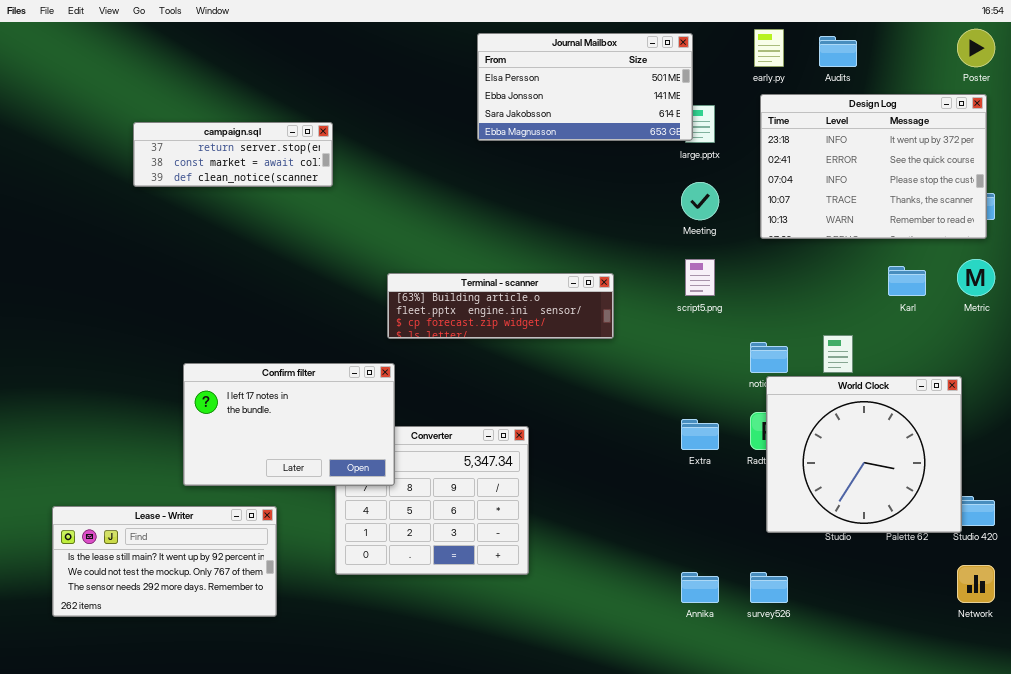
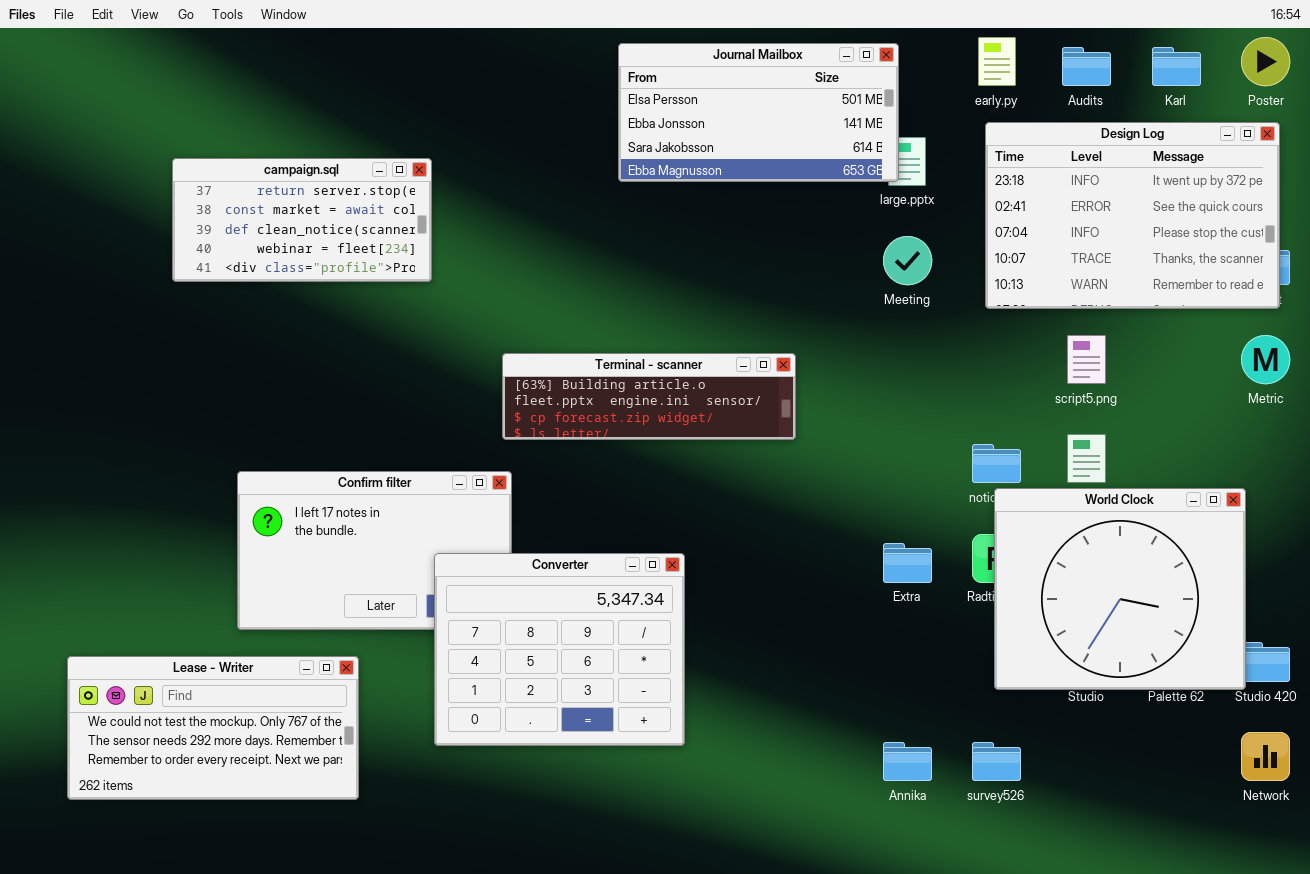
campaign.sql: [133,122,333,187] -> [172,158,432,282], resized
script5.png: [685,259,715,296] -> [1067,335,1106,384], moved
Karl: [888,266,926,296] -> [1152,47,1201,86], moved
Converter: [335,426,529,575] -> [434,553,685,746], raised
Lease - Writer: [52,506,277,617] -> [67,656,359,800], scrolled down 1 row

